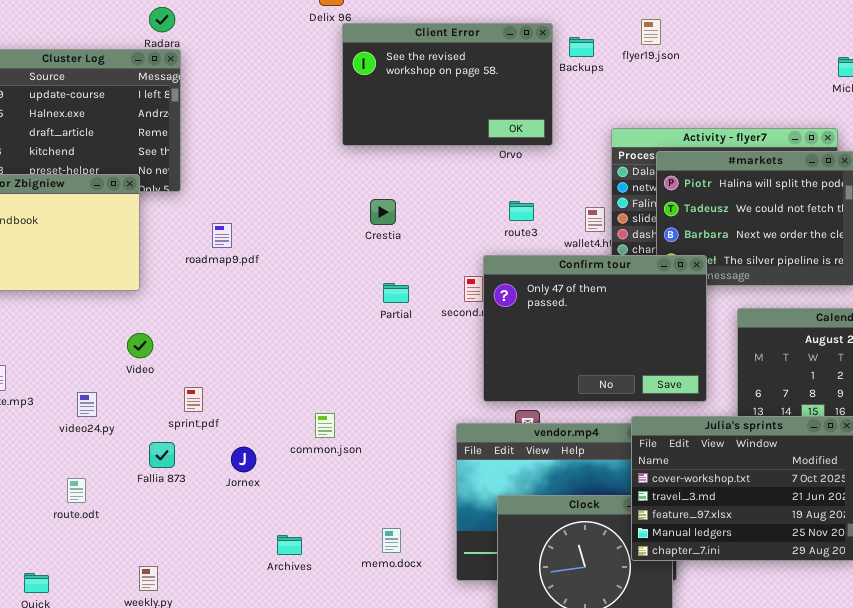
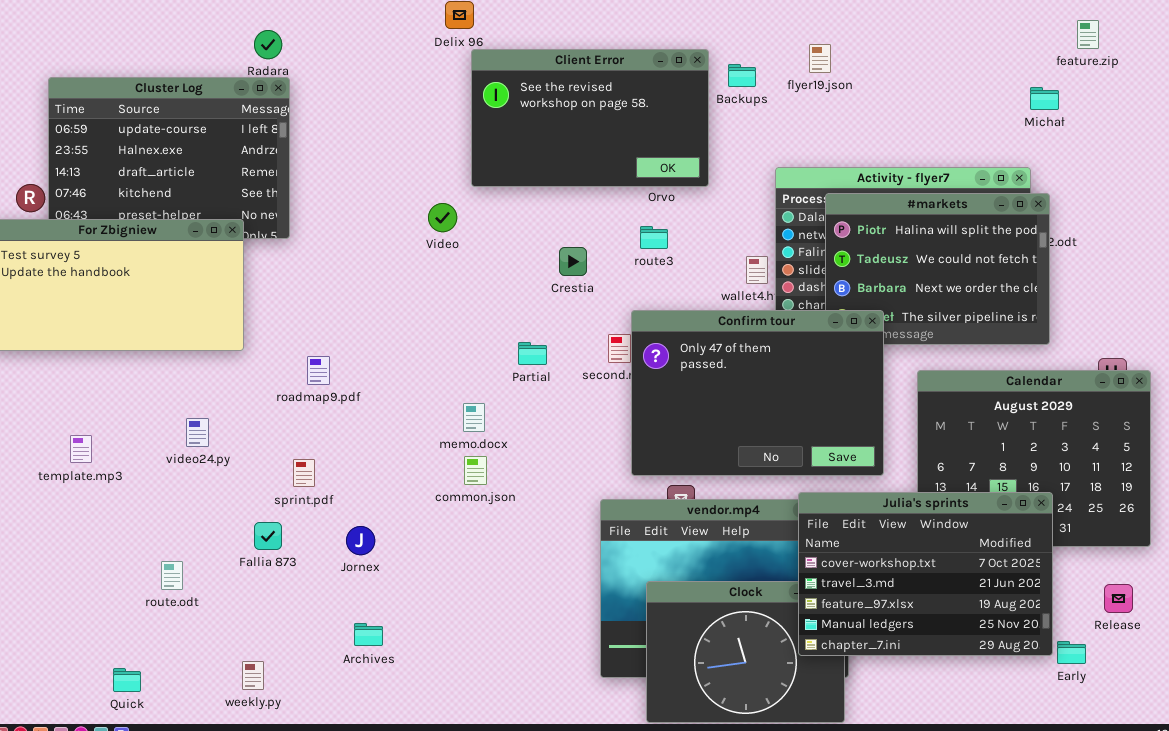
Crestia: [370,199,396,225] -> [559,247,587,276], moved
route3: [509,201,534,221] -> [640,226,668,249], moved
roadmap9.pdf: [212,223,232,248] -> [307,356,330,385], moved
Video: [127,333,153,358] -> [428,203,457,232], moved
video24.py: [77,392,97,417] -> [186,418,209,447], moved
common.json: [315,413,335,438] -> [464,456,487,485], moved
memo.docx: [382,528,401,553] -> [463,403,485,432], moved
Archives: [277,535,302,555] -> [354,623,383,646], moved

